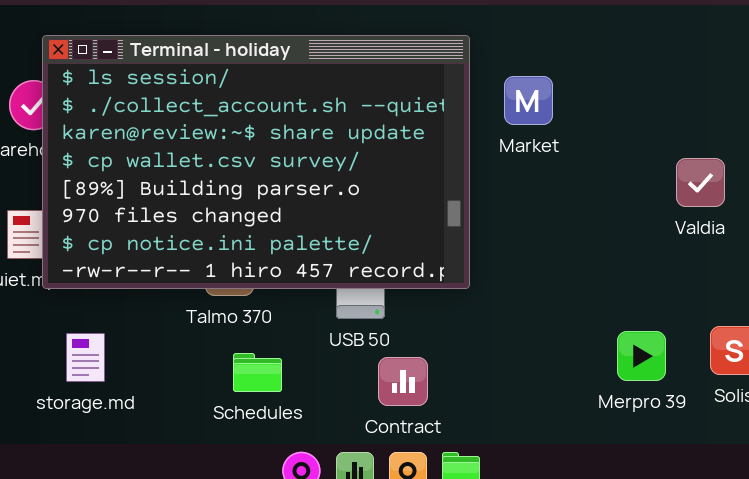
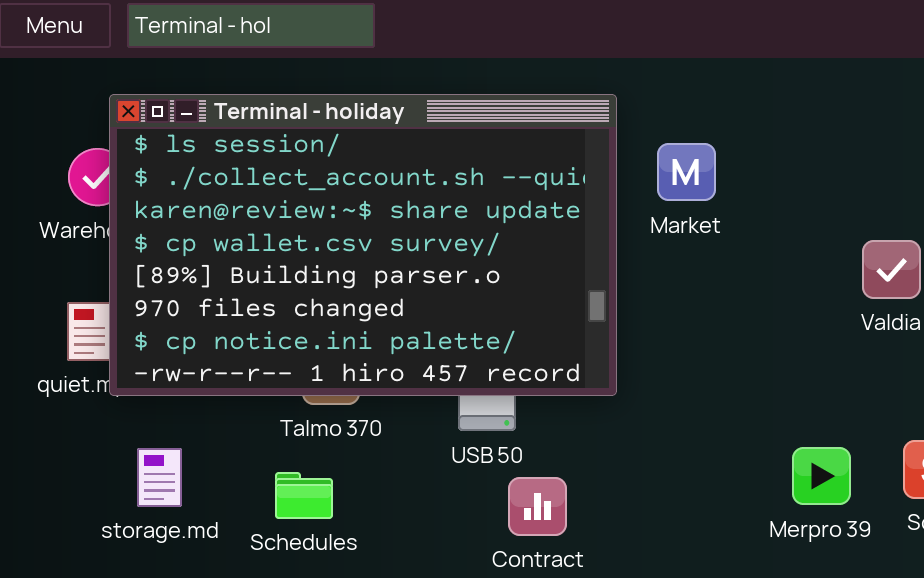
Schedules: [233,353,282,392] -> [275,472,333,519], moved

